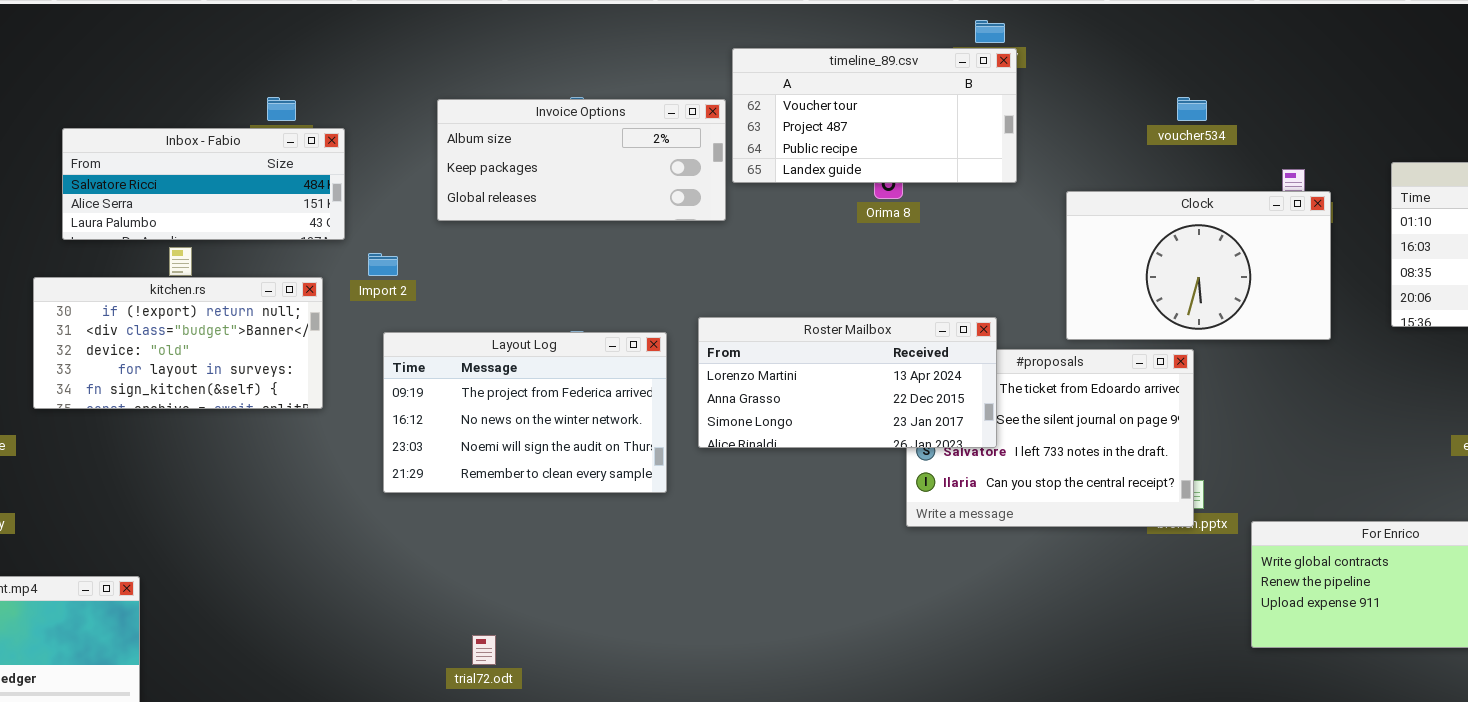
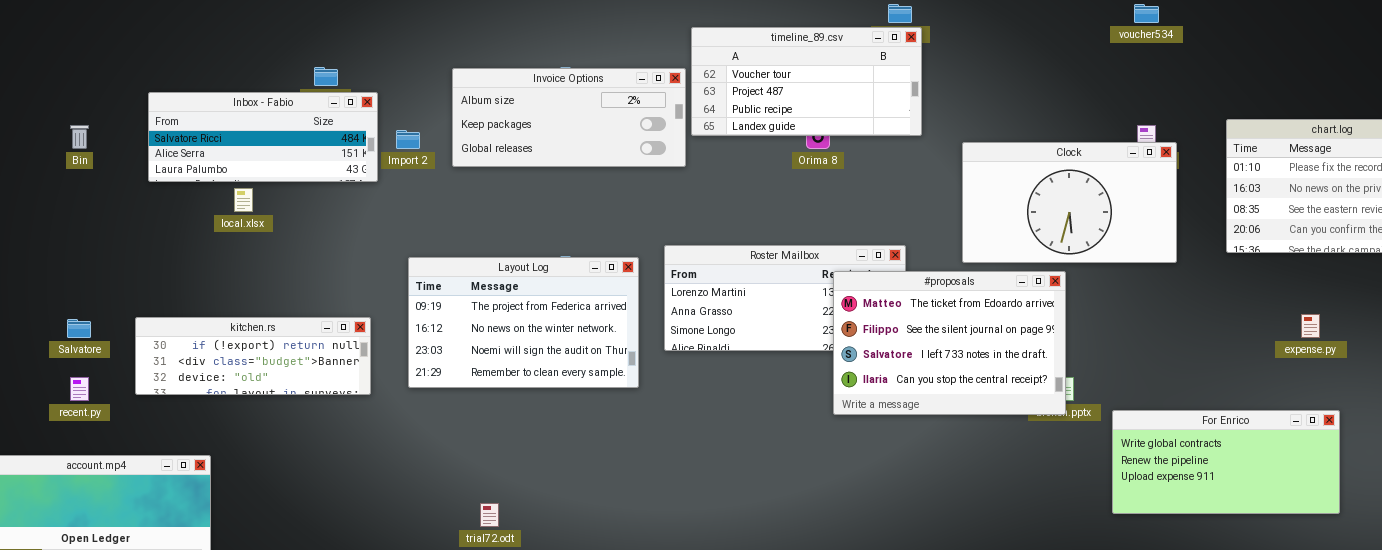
voucher534: [1177,97,1207,121] -> [1134,4,1159,23], moved
Import 2: [368,253,398,276] -> [396,130,420,149], moved
kitchen.rs: [33,277,323,409] -> [135,317,371,395], moved, resized
#proposals: [906,349,1194,527] -> [833,271,1066,415], raised

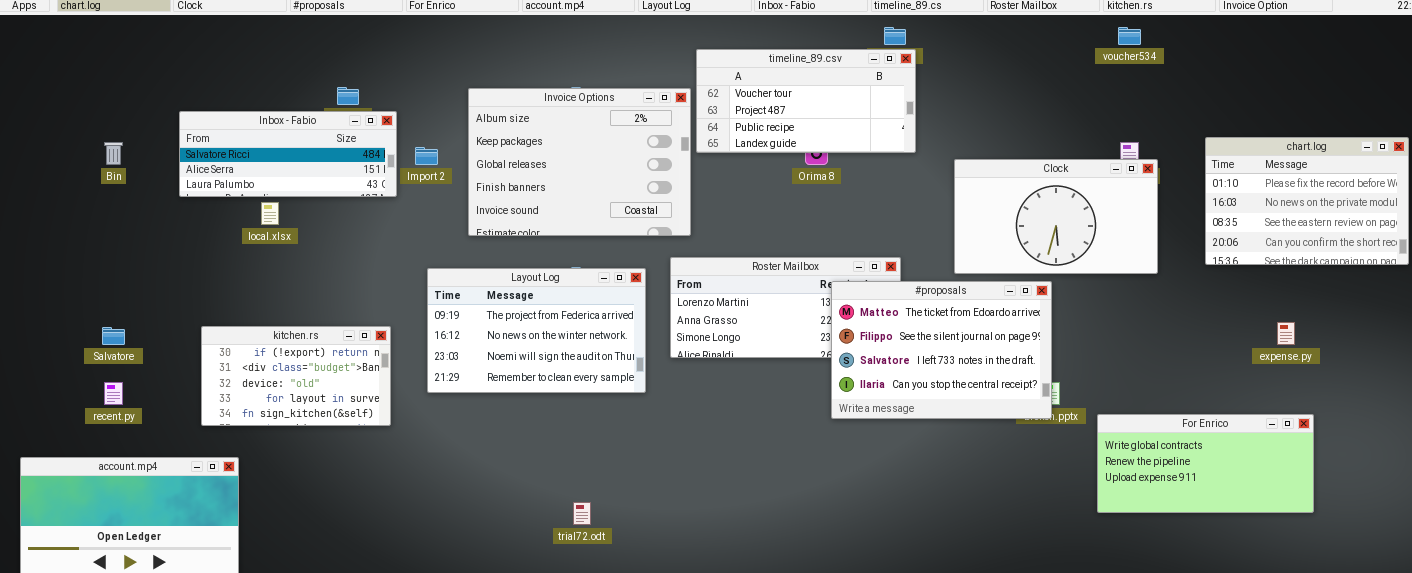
Invoice Options: [452,68,686,167] -> [468,88,691,236], resized
kitchen.rs: [135,317,371,395] -> [201,326,391,426], resized
trial72.odt: [480,503,499,527] -> [573,502,591,525], moved

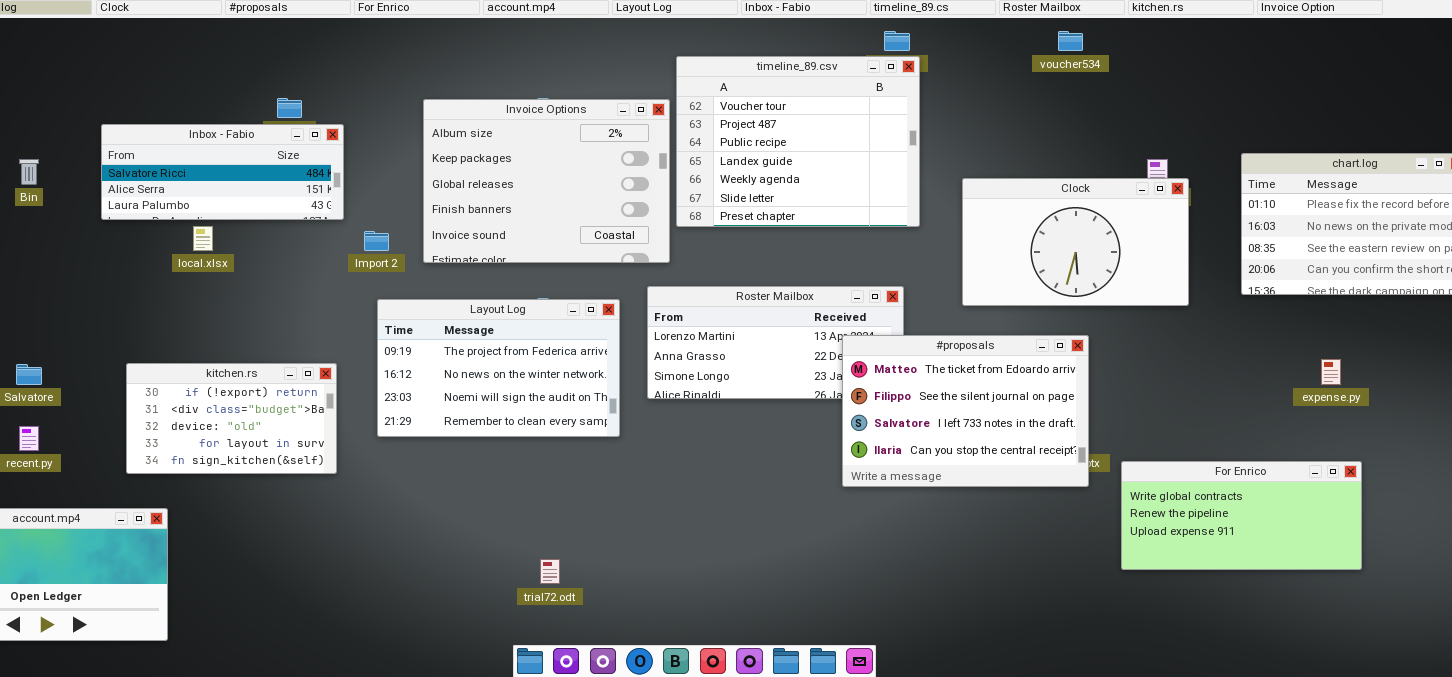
voucher534: [1118,27,1141,45] -> [1058,31,1083,51], moved
timeline_89.csv: [696,49,916,153] -> [676,56,920,227], resized
Import 2: [415,147,438,165] -> [364,231,389,251], moved
#proposals: [831,281,1052,419] -> [842,335,1089,487], moved

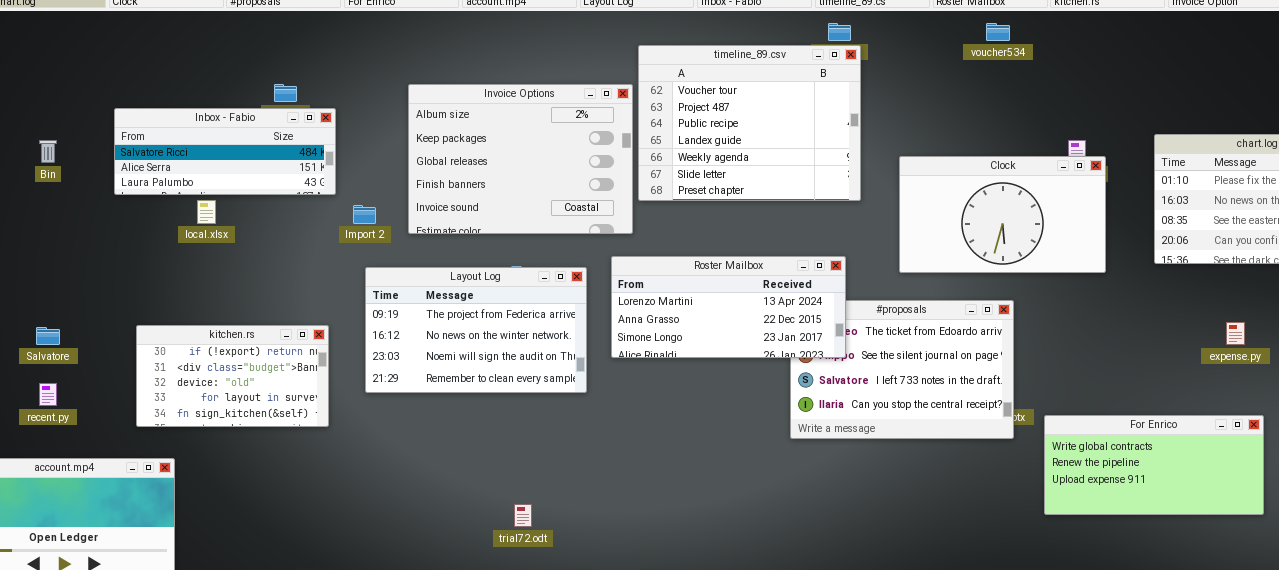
Roster Mailbox: [647,286,904,399] -> [611,256,846,358], raised

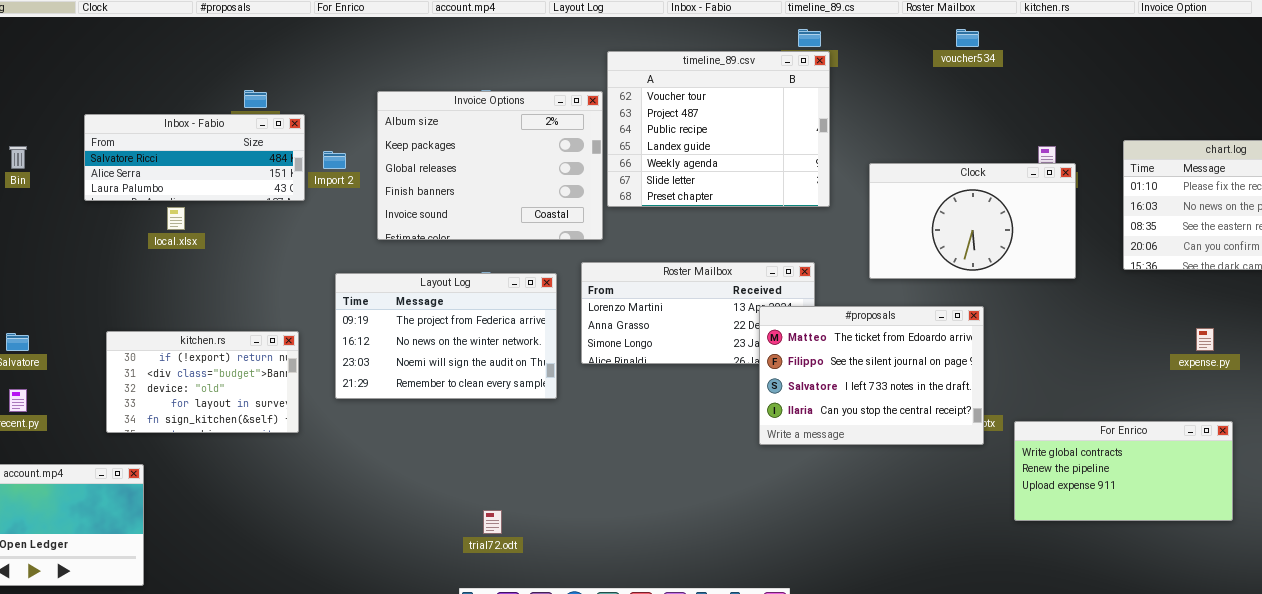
Import 2: [353,205,376,224] -> [323,151,346,169], moved
#proposals: [790,300,1014,439] -> [759,306,984,445], raised

